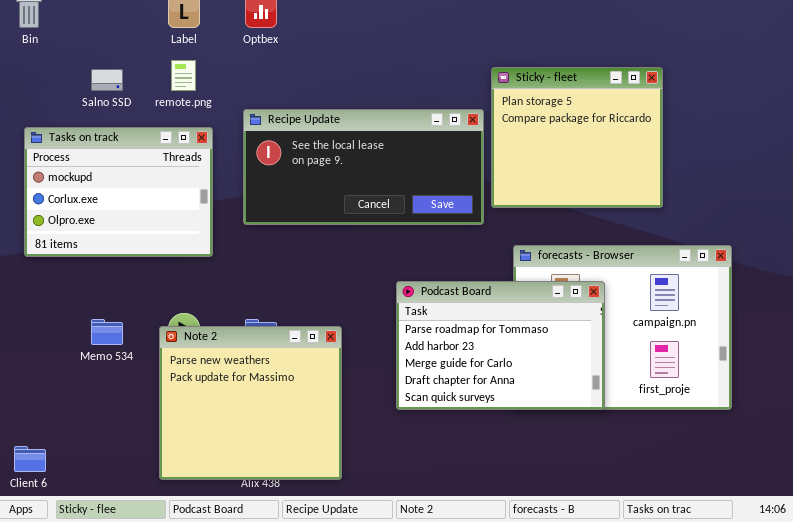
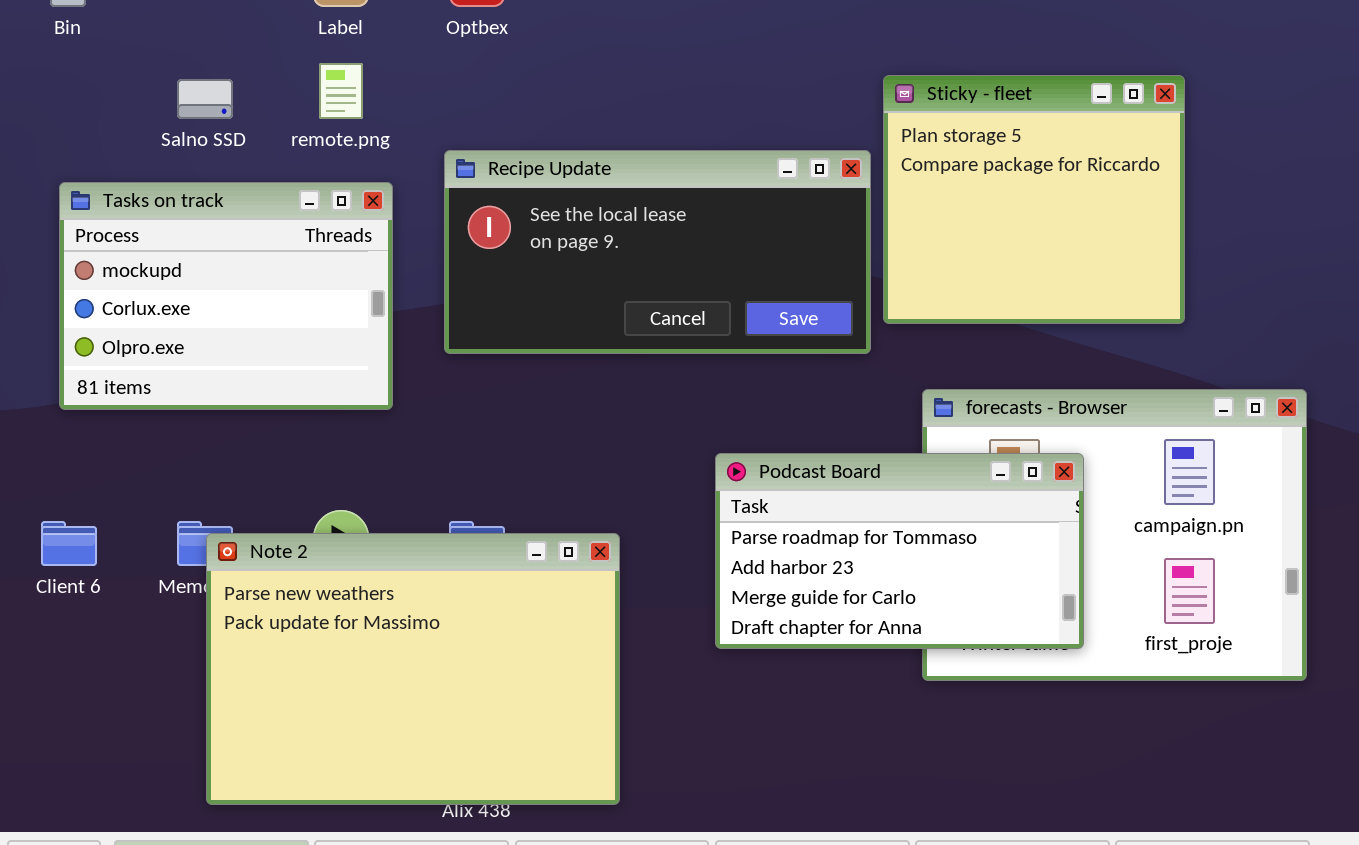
Podcast Board: [396,281,605,410] -> [715,453,1084,649], resized
Note 2: [159,326,342,480] -> [206,533,620,805], resized
Client 6: [14,446,46,472] -> [41,521,97,566], moved

